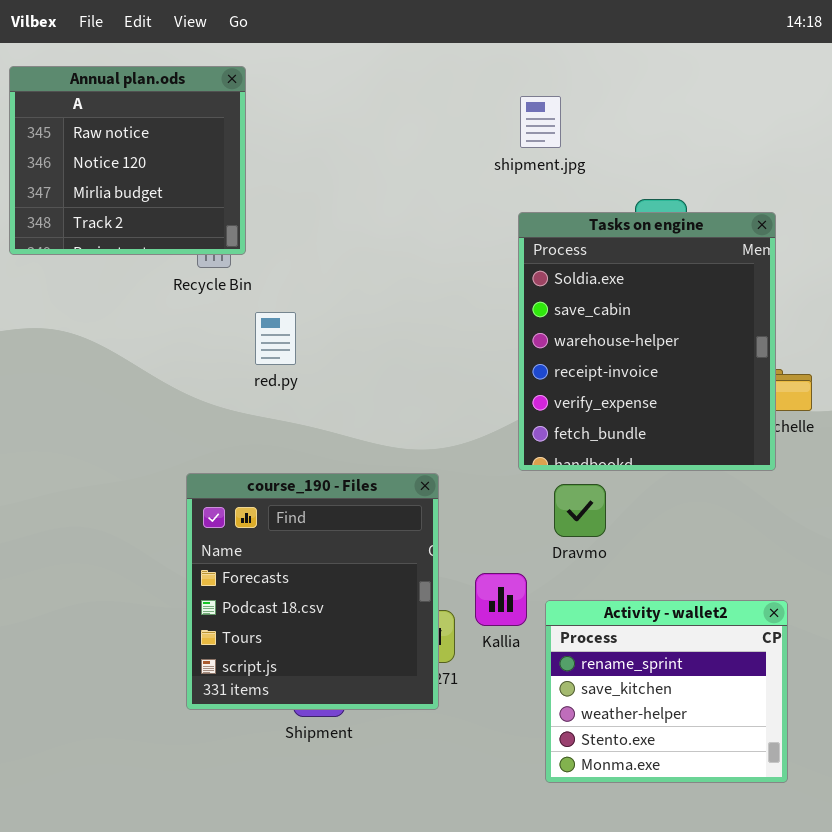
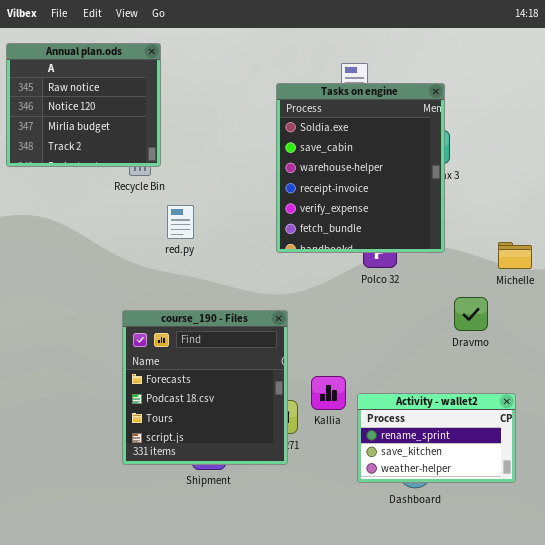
Tasks on engine: [518,212,776,471] -> [276,83,445,253], moved
Dravmo: [554,484,606,537] -> [454,297,488,331], moved
Activity - wallet2: [545,600,788,783] -> [357,393,516,483], resized

